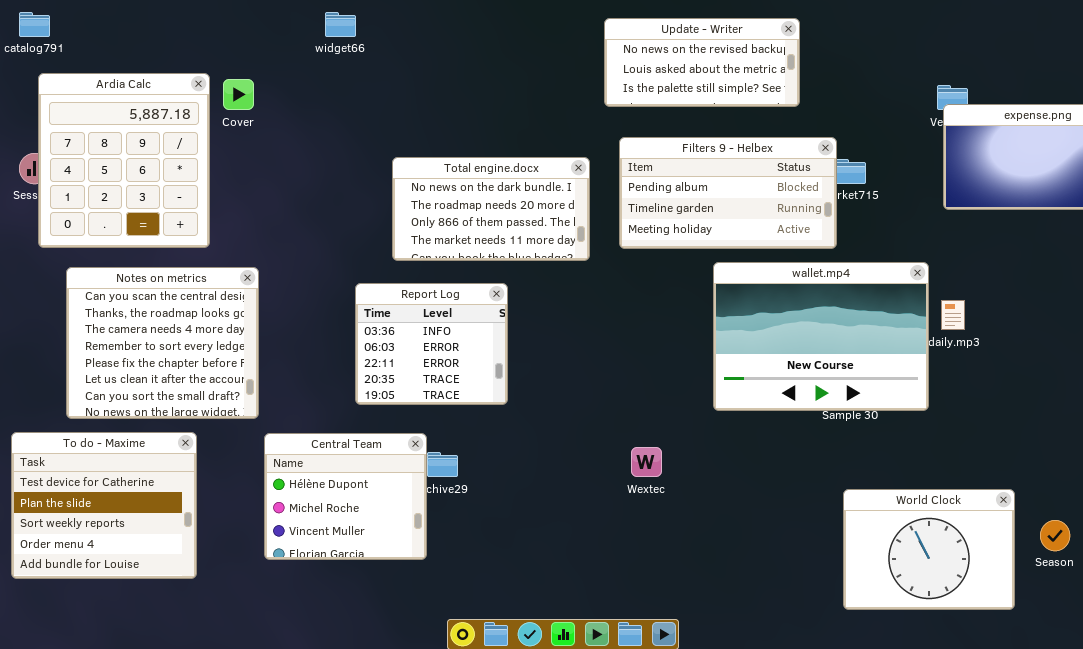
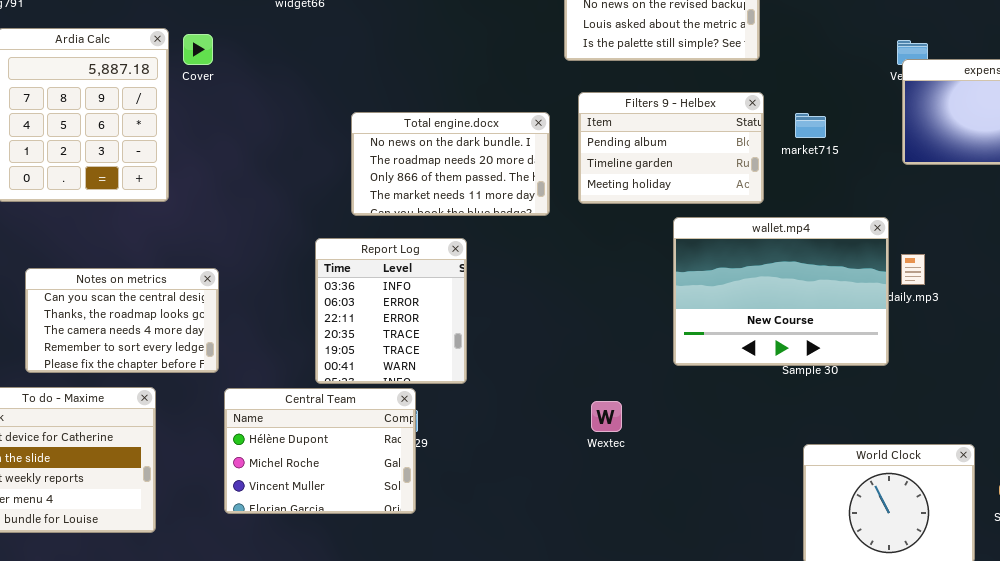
Filters 9 - Helbex: [619,137,837,249] -> [578,92,764,204], resized
Notes on metrics: [66,267,259,419] -> [25,268,219,373], resized
Report Log: [355,283,508,405] -> [315,238,467,384], resized
Central Team: [264,433,427,560] -> [224,388,416,514], resized

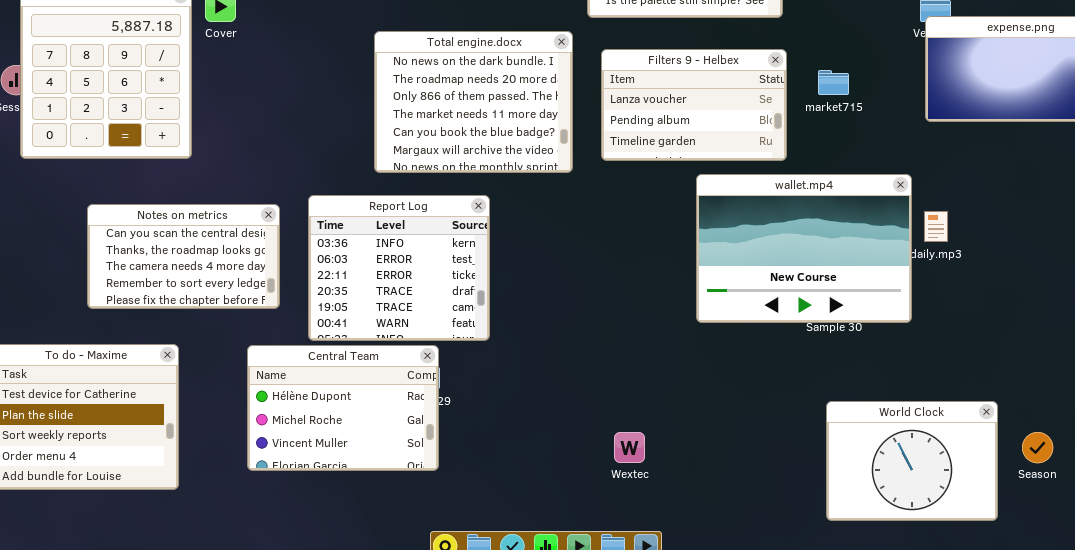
Filters 9 - Helbex: [578,92,764,204] -> [601,49,787,161], scrolled up 1 row
Total engine.docx: [351,112,550,216] -> [374,31,573,173], resized
Report Log: [315,238,467,384] -> [308,195,490,341], resized
Notes on metrics: [25,268,219,373] -> [87,204,280,309], moved
Wextec: [591,401,622,432] -> [614,432,645,463], moved

